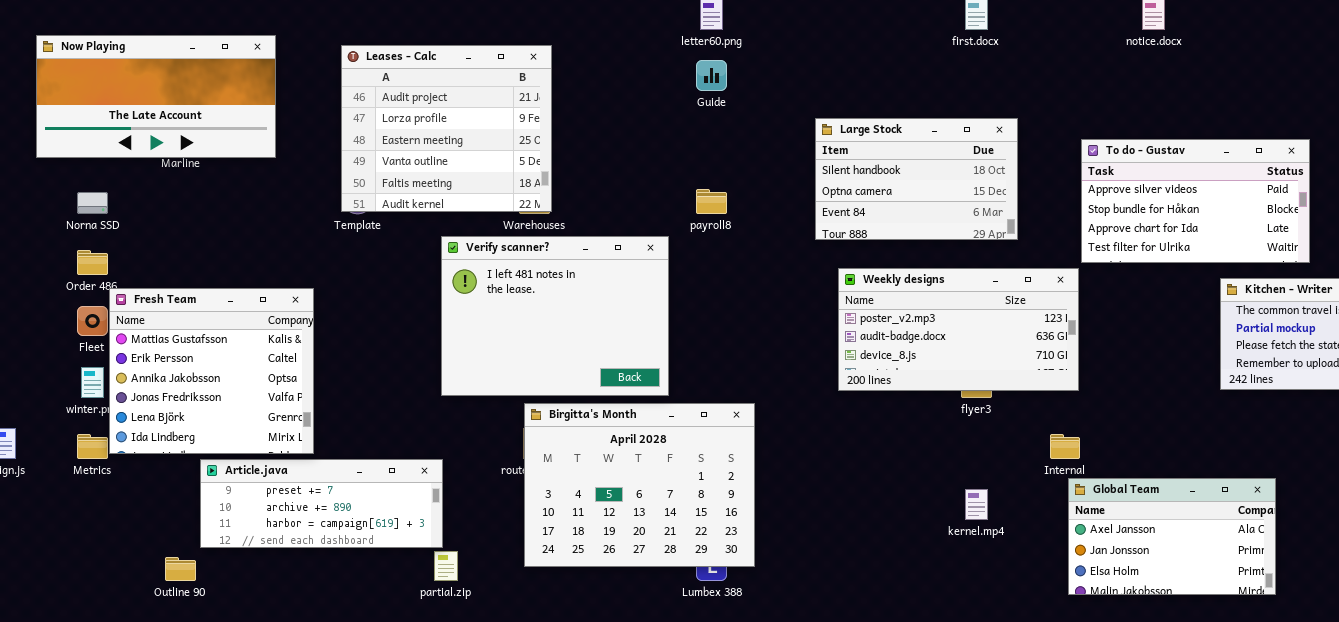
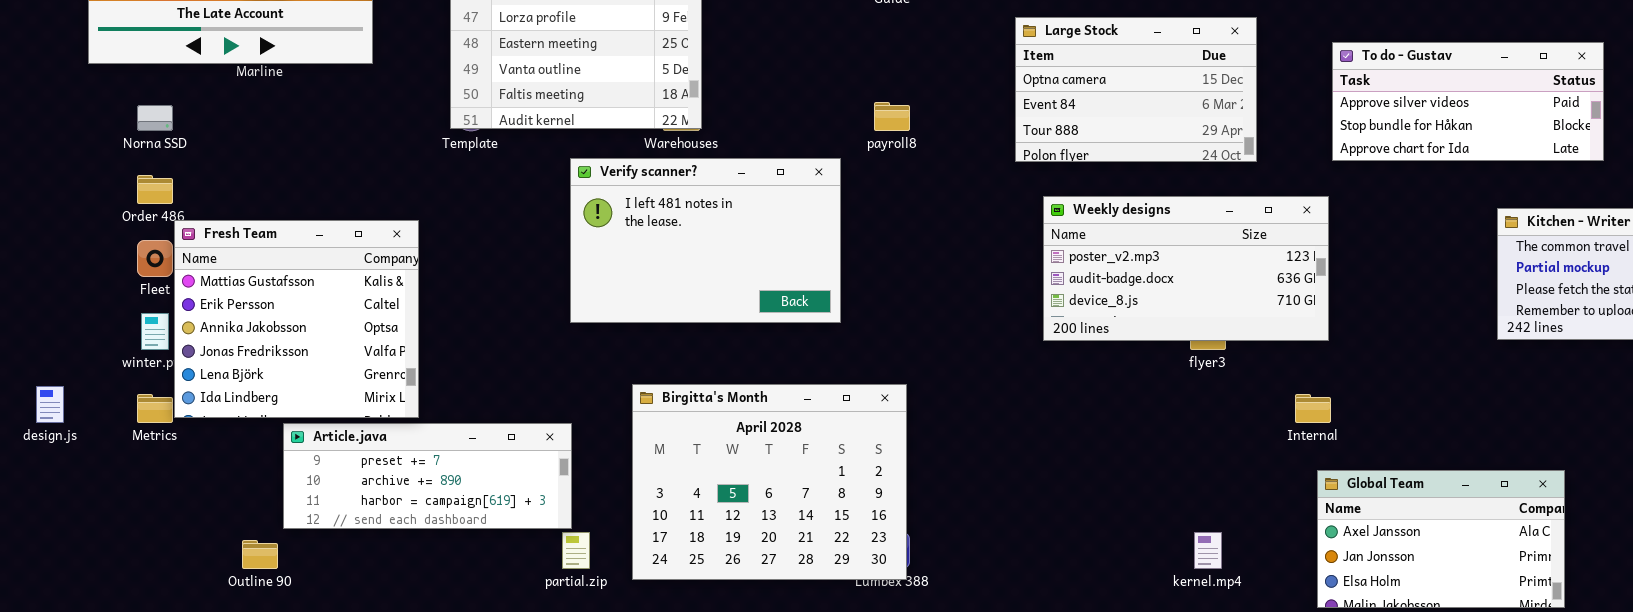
Large Stock: [815,118,1018,240] -> [1015,17,1257,162], scrolled down 1 row
To do - Gustav: [1081,139,1310,263] -> [1332,42,1604,161], resized
Verify scanner?: [441,236,669,396] -> [570,158,841,323], resized
Birgitta's Month: [524,403,755,567] -> [632,384,907,580], moved
Global Team: [1068,478,1276,595] -> [1317,470,1565,608], moved
kernel.mp4: [965,489,988,520] -> [1194,532,1222,569], moved

